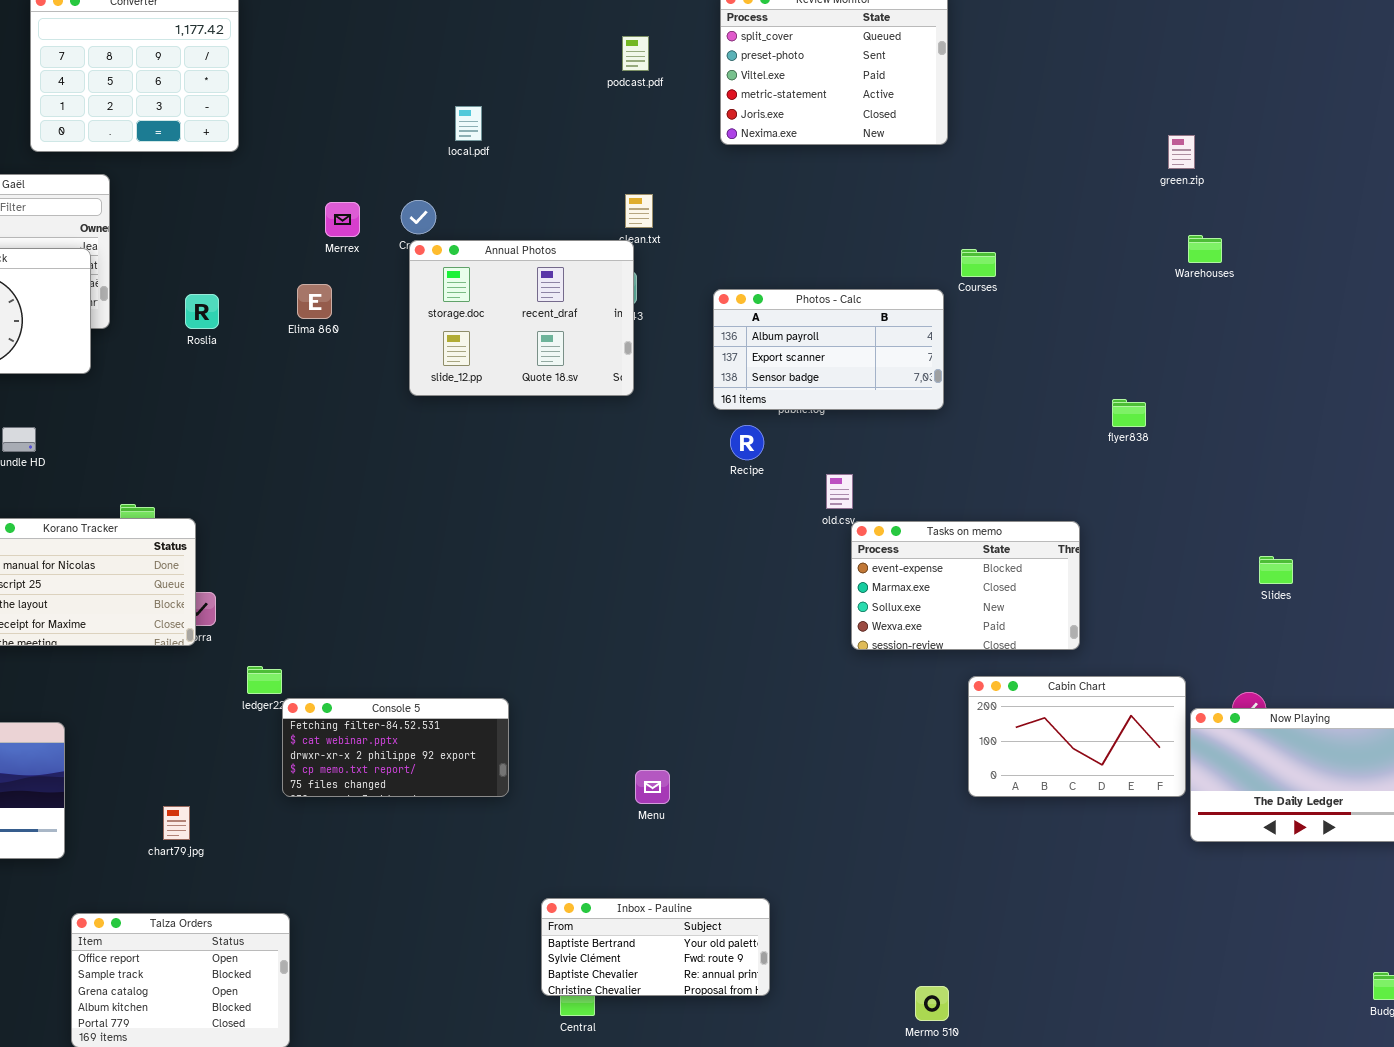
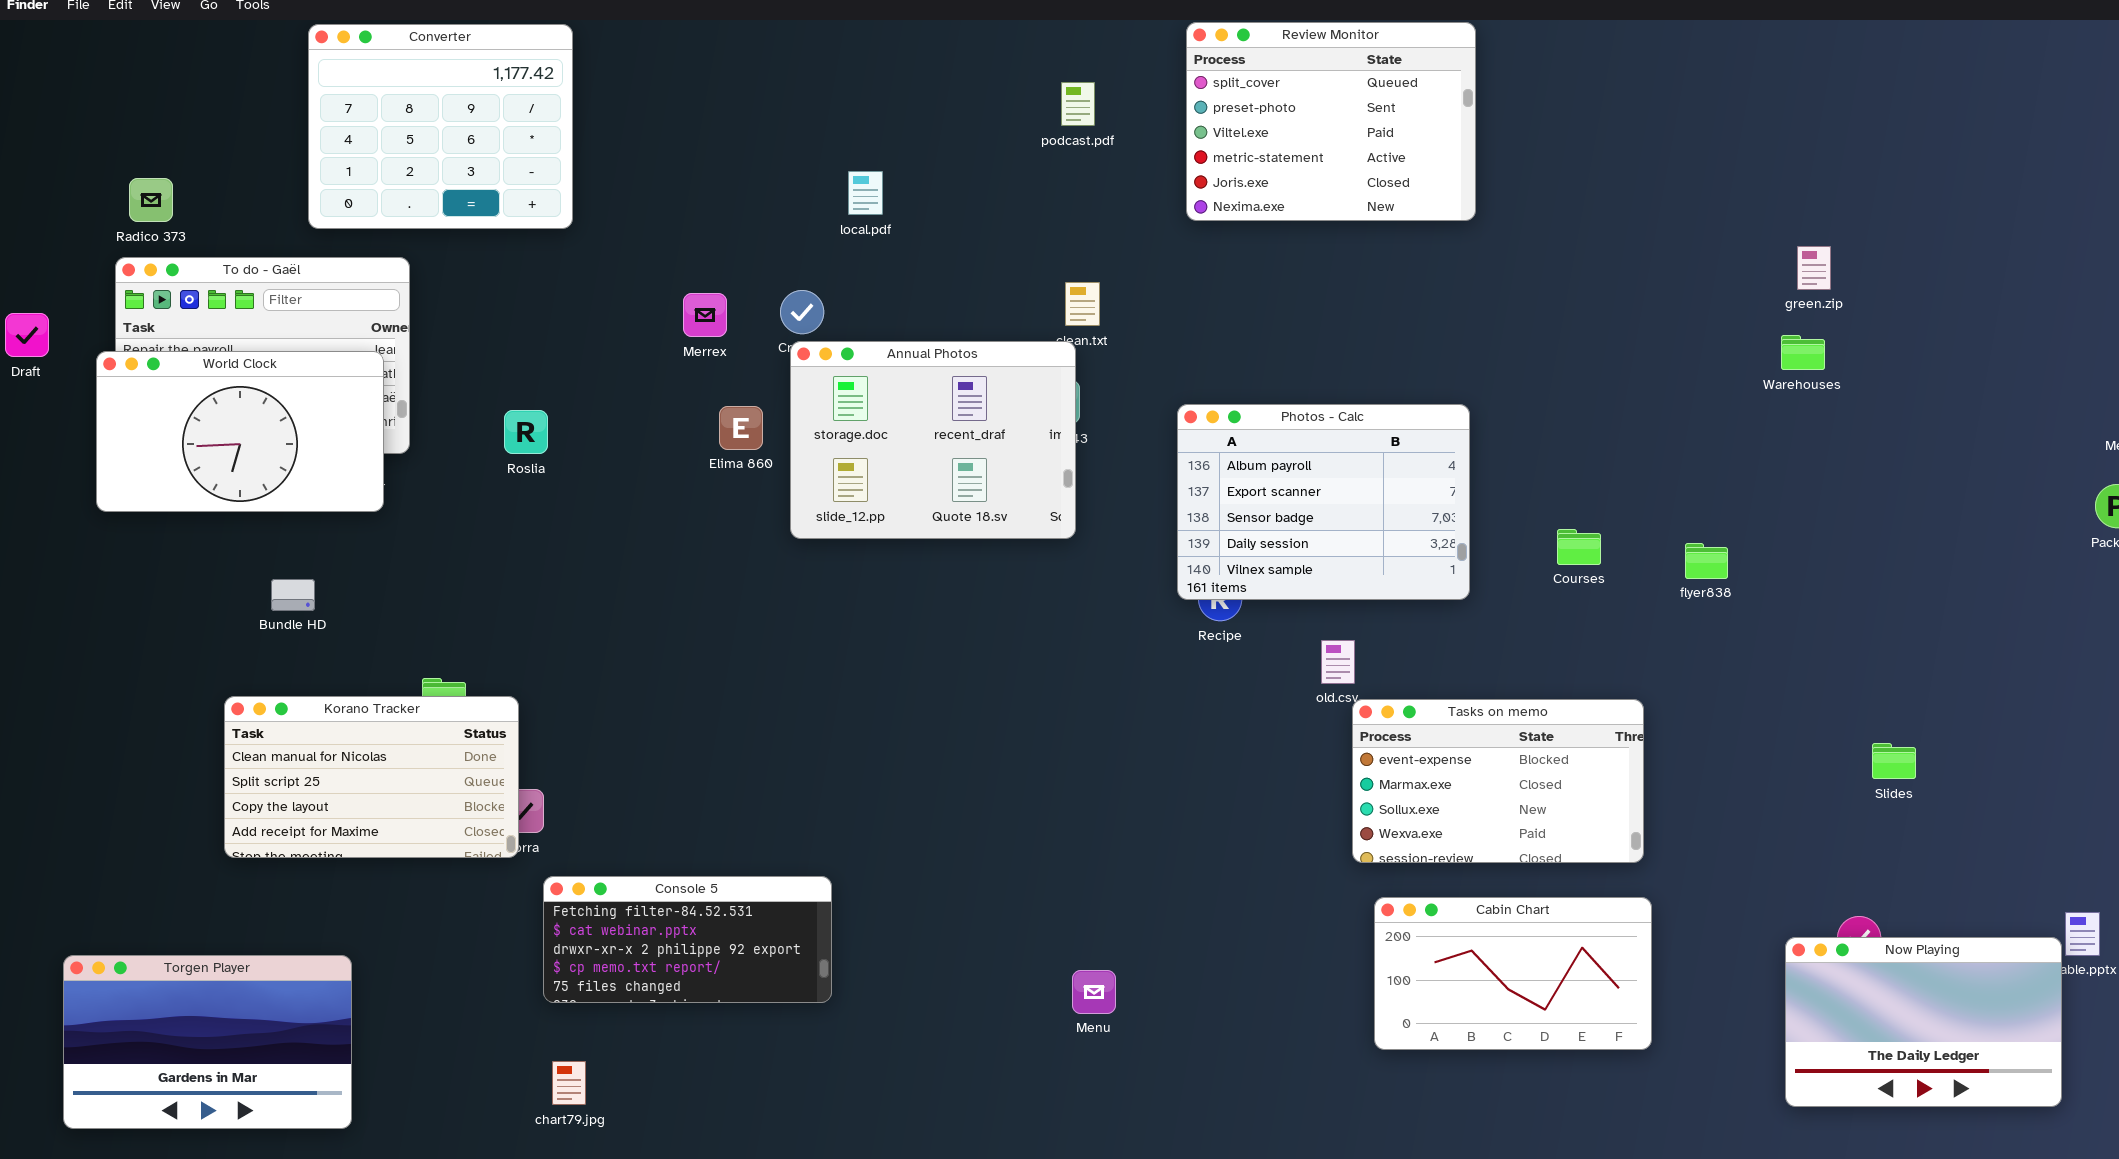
green.zip: [1168,135,1195,169] -> [1797,246,1831,290], moved
Courses: [961,249,996,277] -> [1557,529,1601,565], moved
Elima 860: [297,284,332,319] -> [719,406,763,450], moved
Photos - Calc: [713,289,944,410] -> [1177,404,1470,600], resized
Cabin Chart: [968,676,1186,797] -> [1374,897,1652,1050], moved
Console 5: [282,698,509,797] -> [543,876,832,1003], moved
Menu: [635,770,670,804] -> [1072,970,1116,1014], moved
chart79.jpg: [163,806,190,840] -> [552,1061,586,1105], moved

